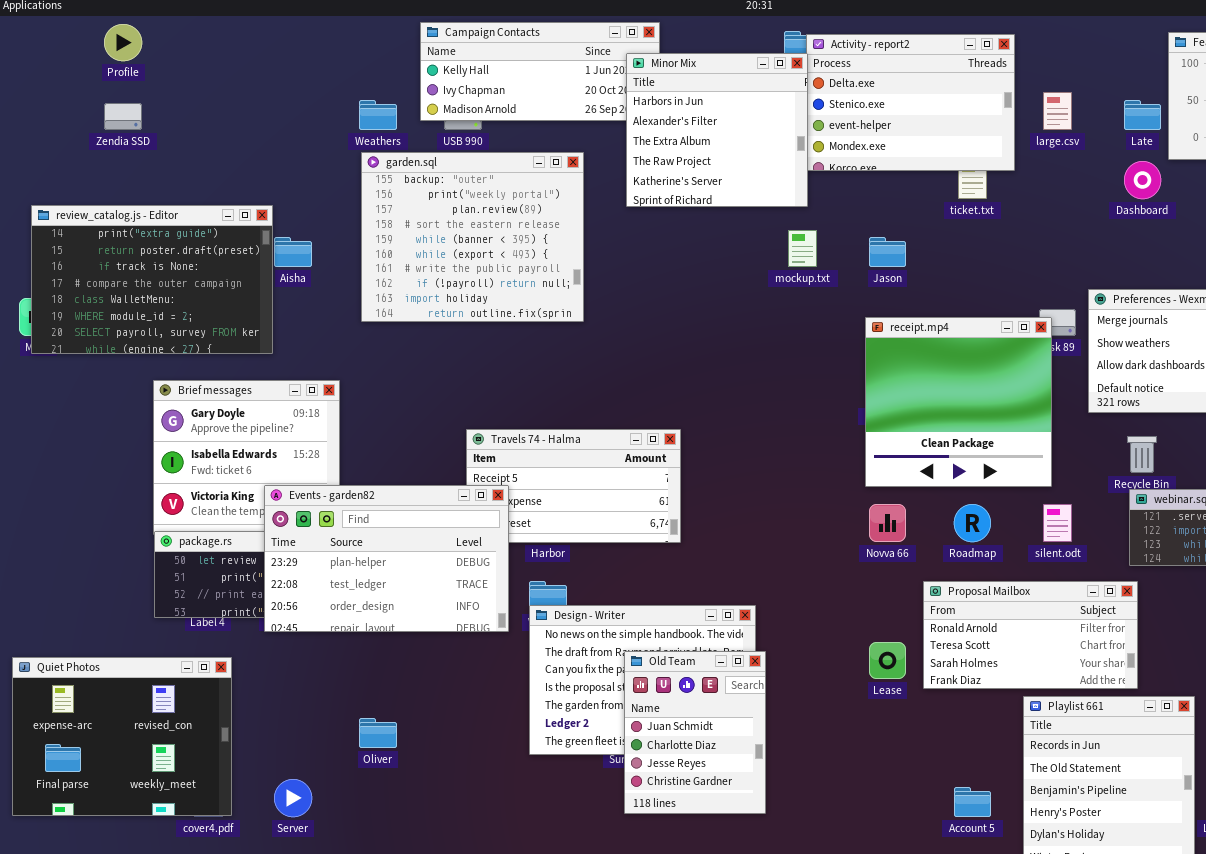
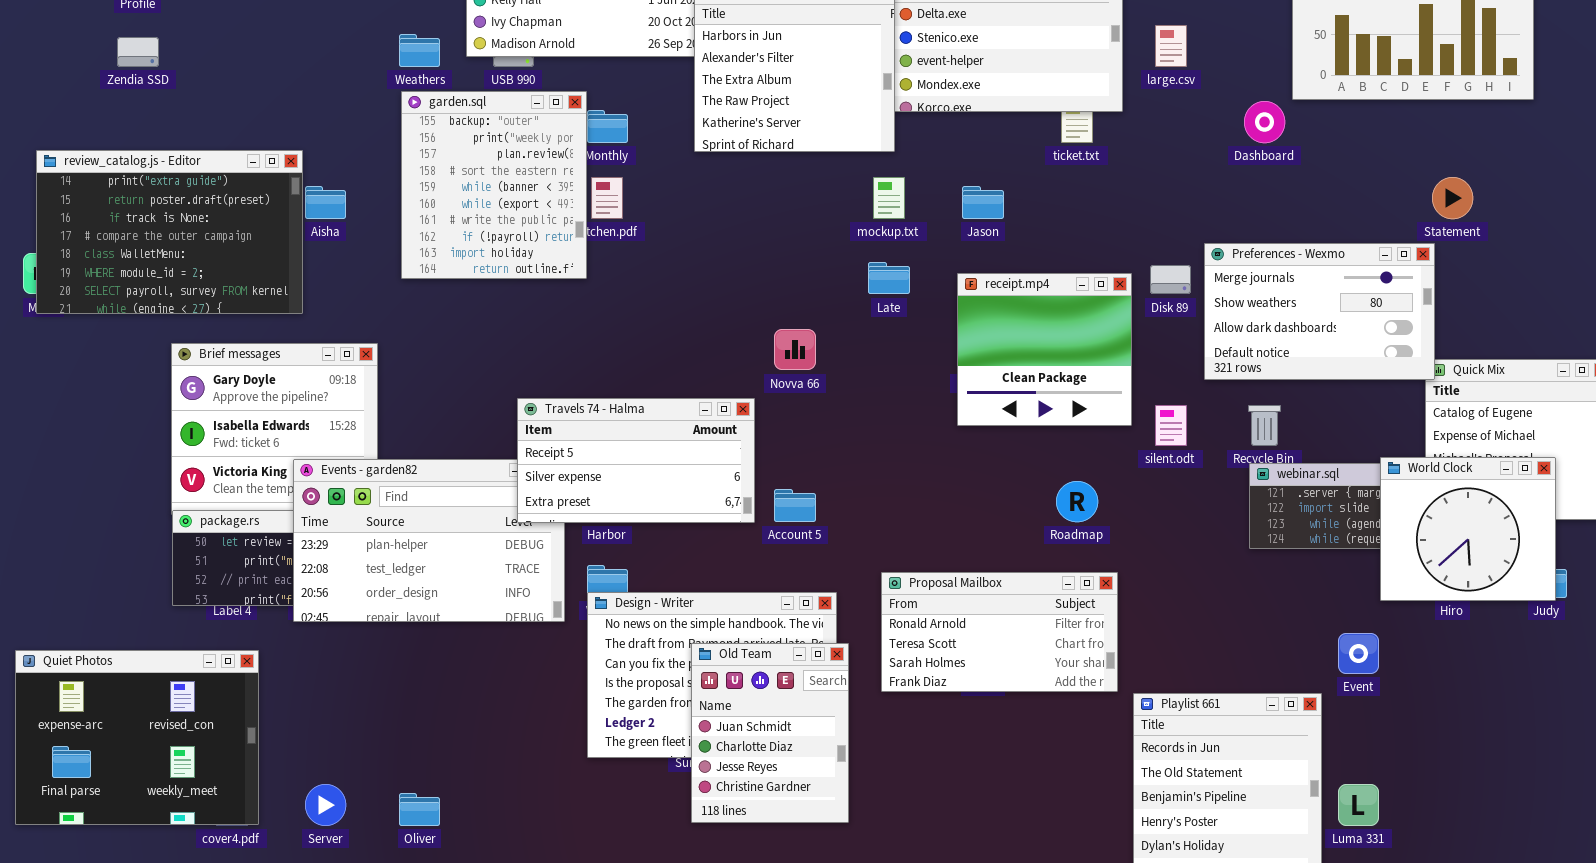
Late: [1124,100,1161,130] -> [868,262,910,294], moved
garden.sql: [361,152,584,322] -> [401,91,587,279], resized
receipt.mp4: [865,317,1052,487] -> [957,273,1132,426], resized
Travels 74 - Halma: [466,429,681,543] -> [517,398,755,523], raised
Novva 66: [869,504,906,542] -> [774,329,816,370], moved
silent.odt: [1043,504,1072,542] -> [1155,405,1187,446], moved
Proposal Mailbox: [923,581,1138,689] -> [881,572,1118,692], moved
Oliver: [359,718,397,748] -> [399,793,440,826], moved
Account 5: [954,787,991,817] -> [774,489,816,522], moved

